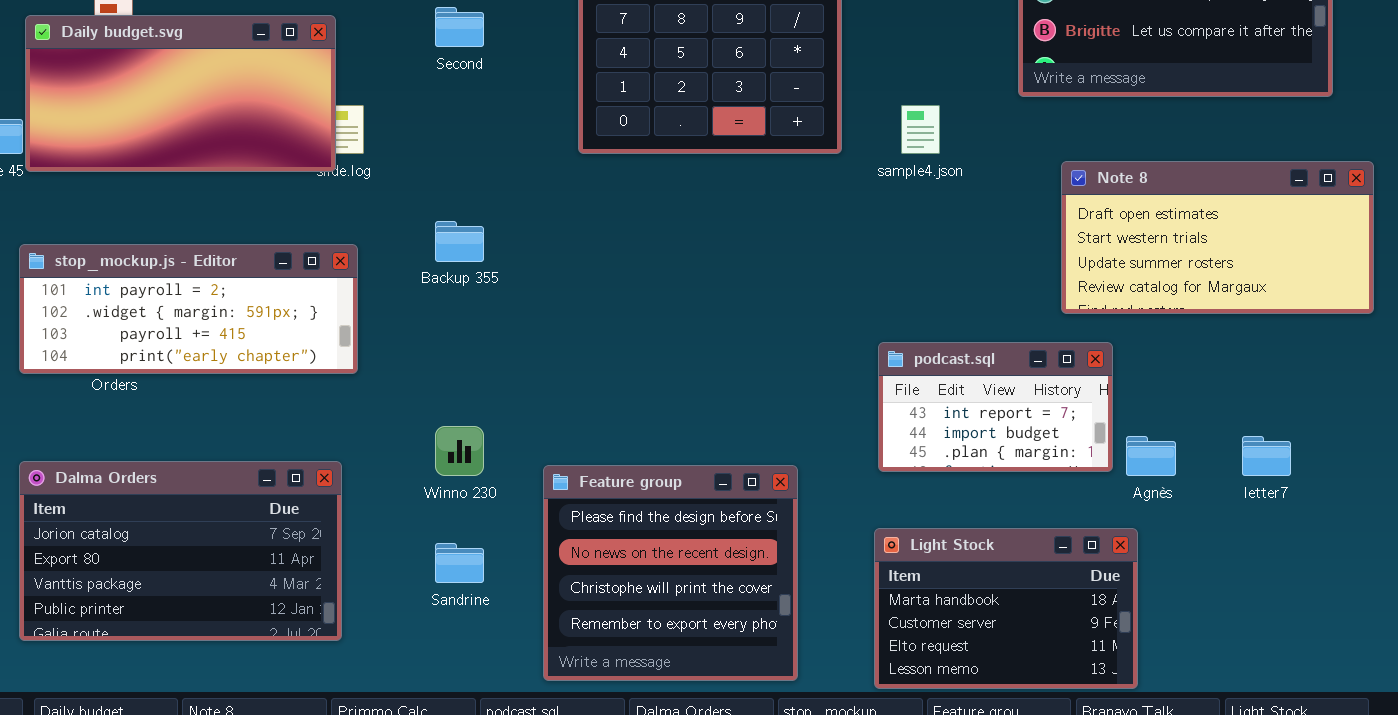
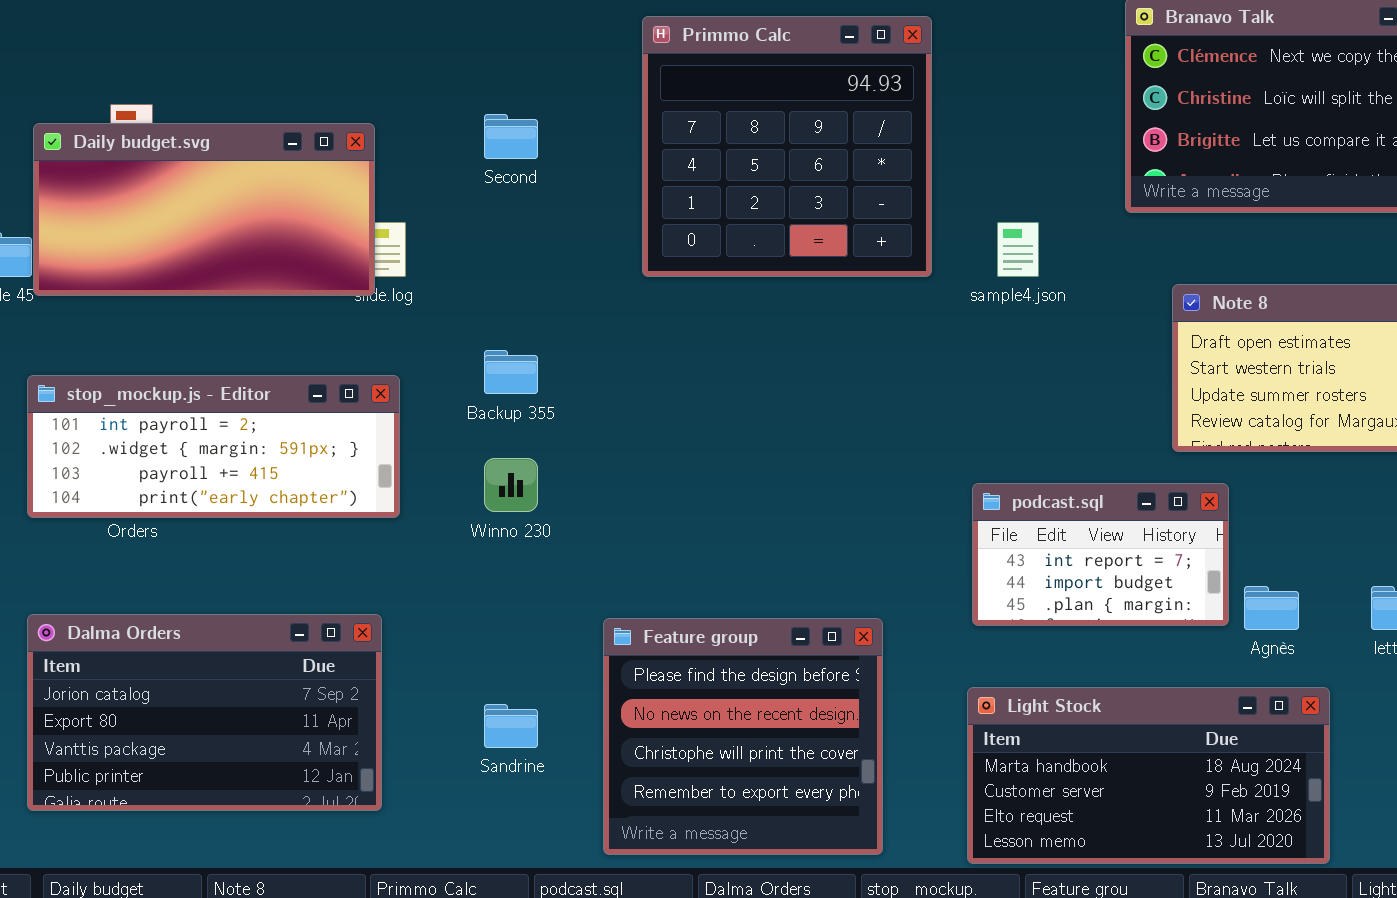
Winno 230: [435,426,484,476] -> [484,458,538,512], moved
Light Stock: [874,528,1138,689] -> [967,687,1330,864], resized

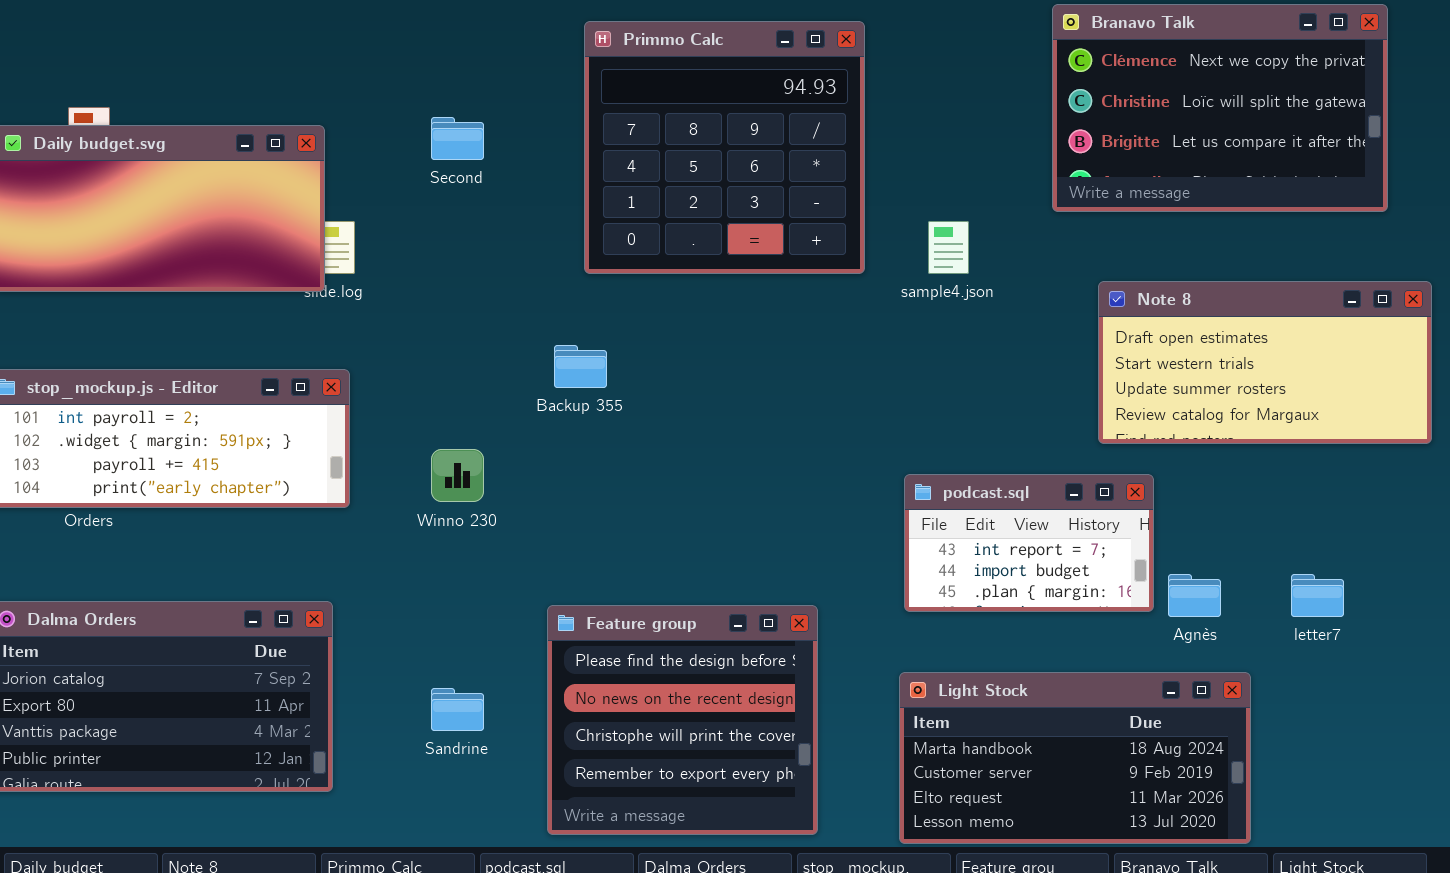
Backup 355: [484,350,538,394] -> [554,345,607,388], moved

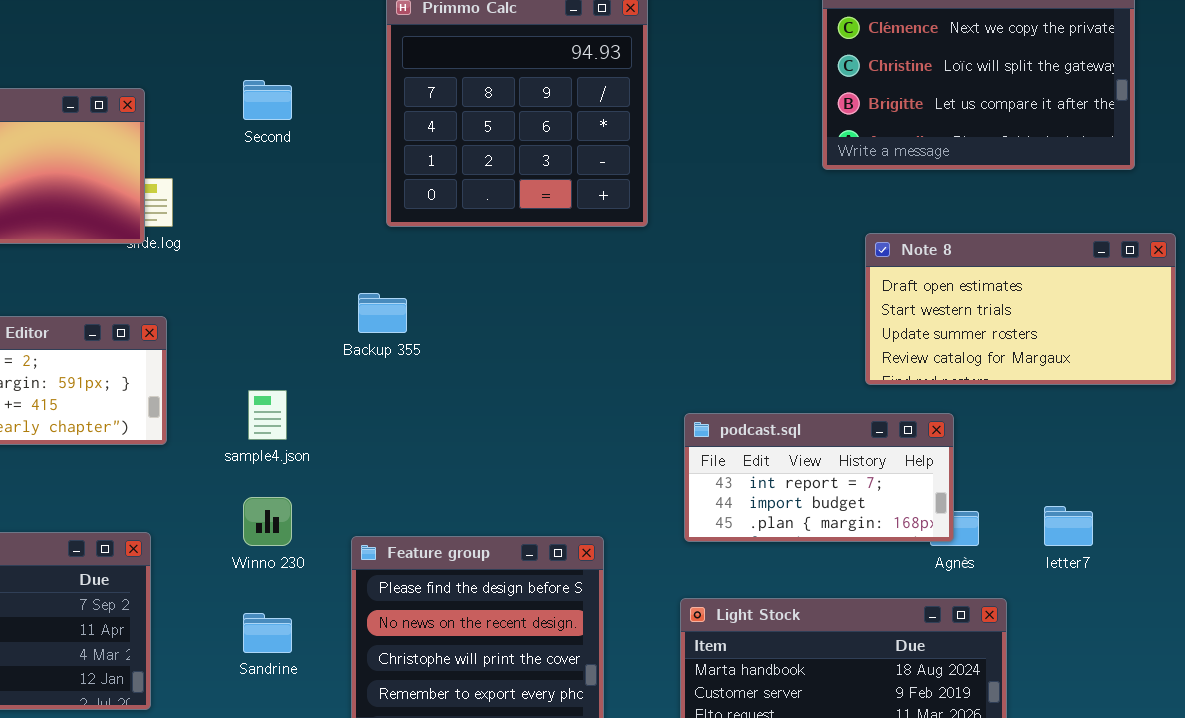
sample4.json: [928,221,969,274] -> [248,390,287,440], moved
Winno 230: [431,449,484,502] -> [243,497,292,546], moved
podcast.sql: [904,474,1154,612] -> [684,413,954,542], resized

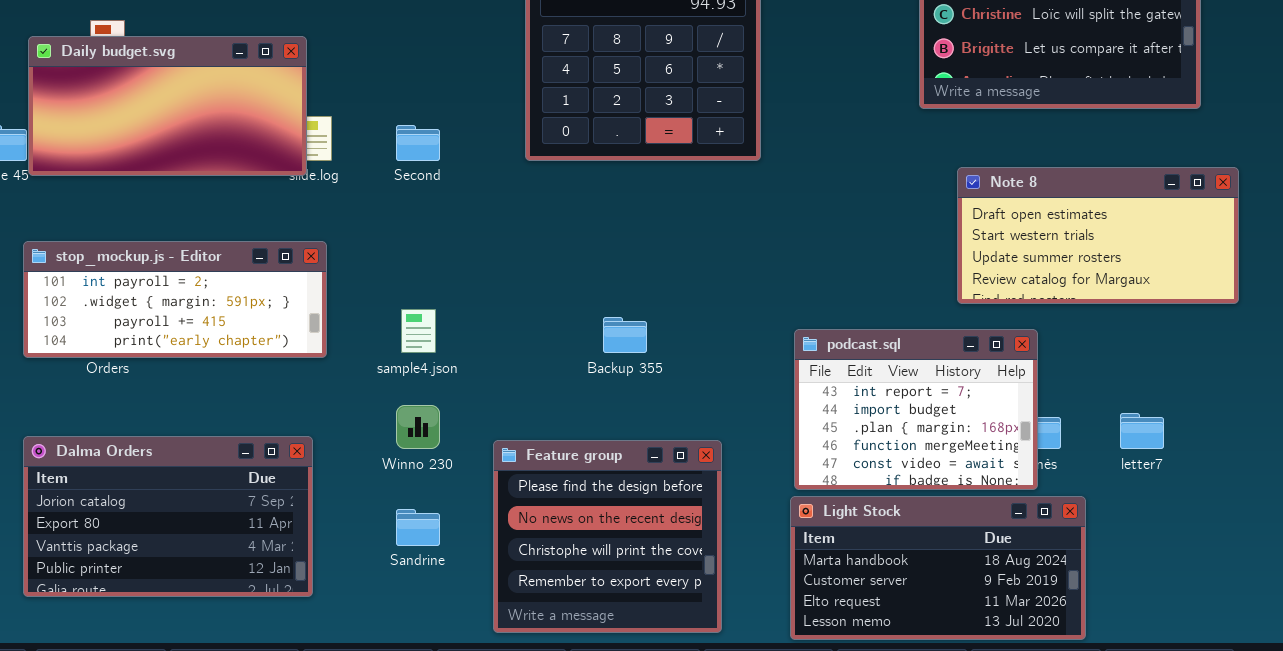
Second: [243,80,292,120] -> [396,125,440,161], moved
Backup 355: [358,293,407,333] -> [603,317,647,353], moved
podcast.sql: [684,413,954,542] -> [794,329,1038,490], resized

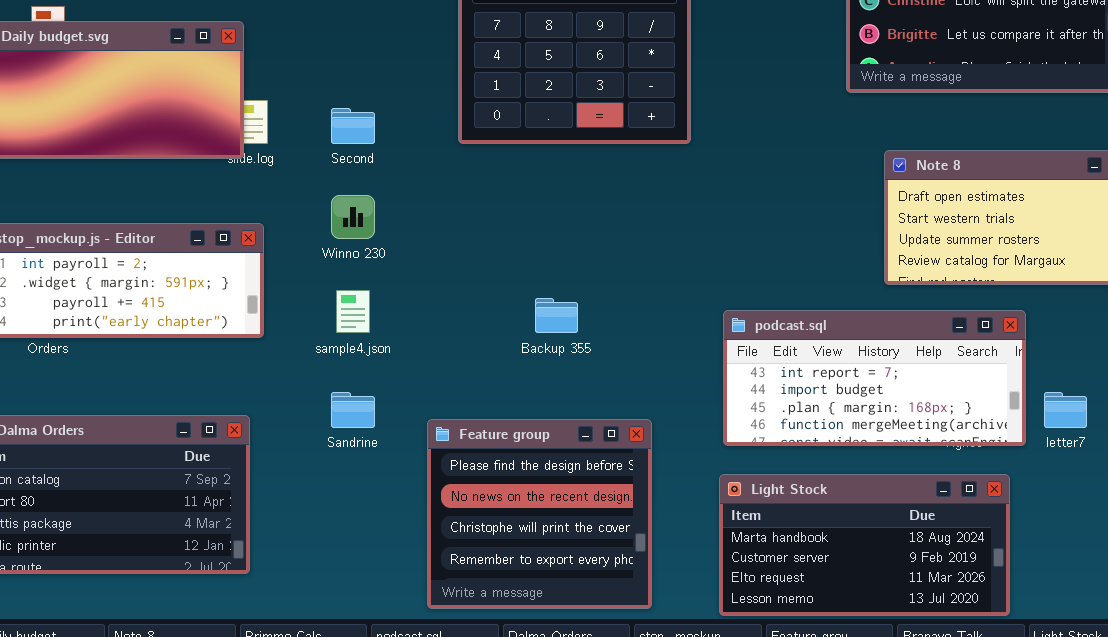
podcast.sql: [794,329,1038,490] -> [723,310,1026,446], resized
Winno 230: [396,405,440,449] -> [331,195,375,239], moved
Sandrine: [396,509,440,546] -> [331,392,375,428], moved

